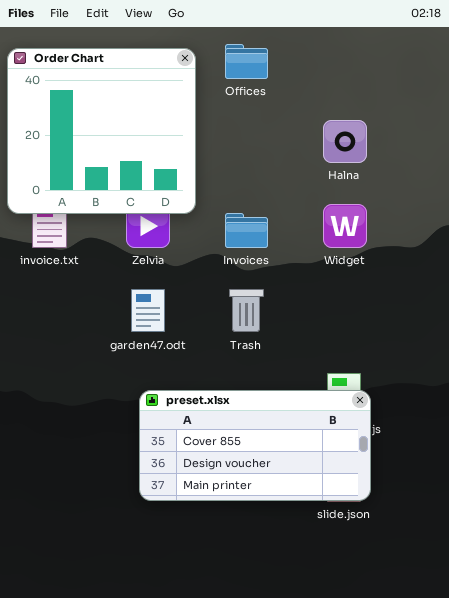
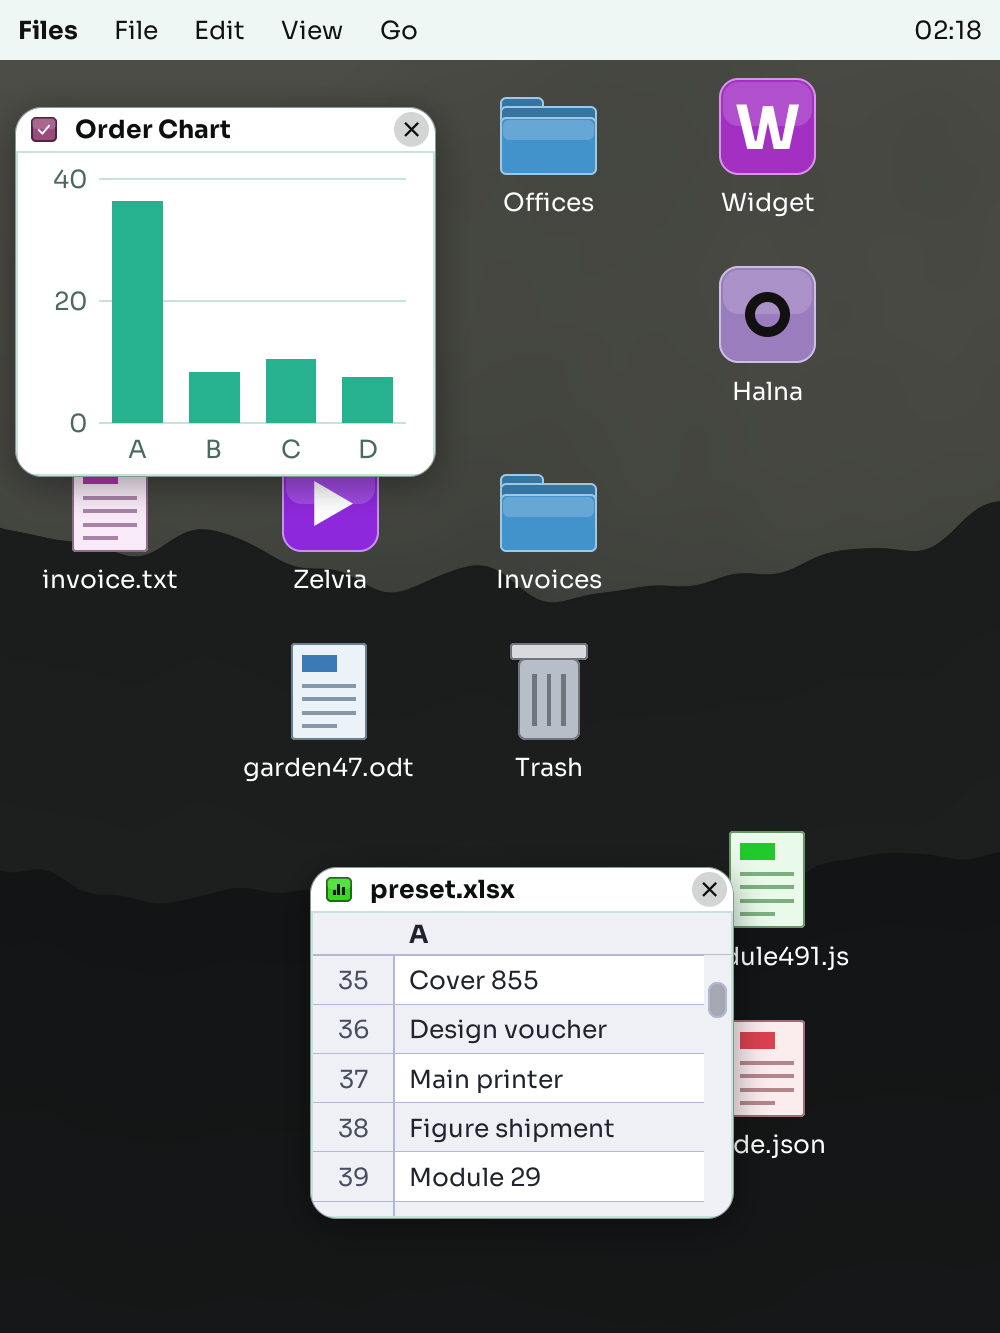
Widget: [323,204,367,248] -> [719,78,816,175], moved
preset.xlsx: [139,390,371,501] -> [310,867,734,1219], resized

